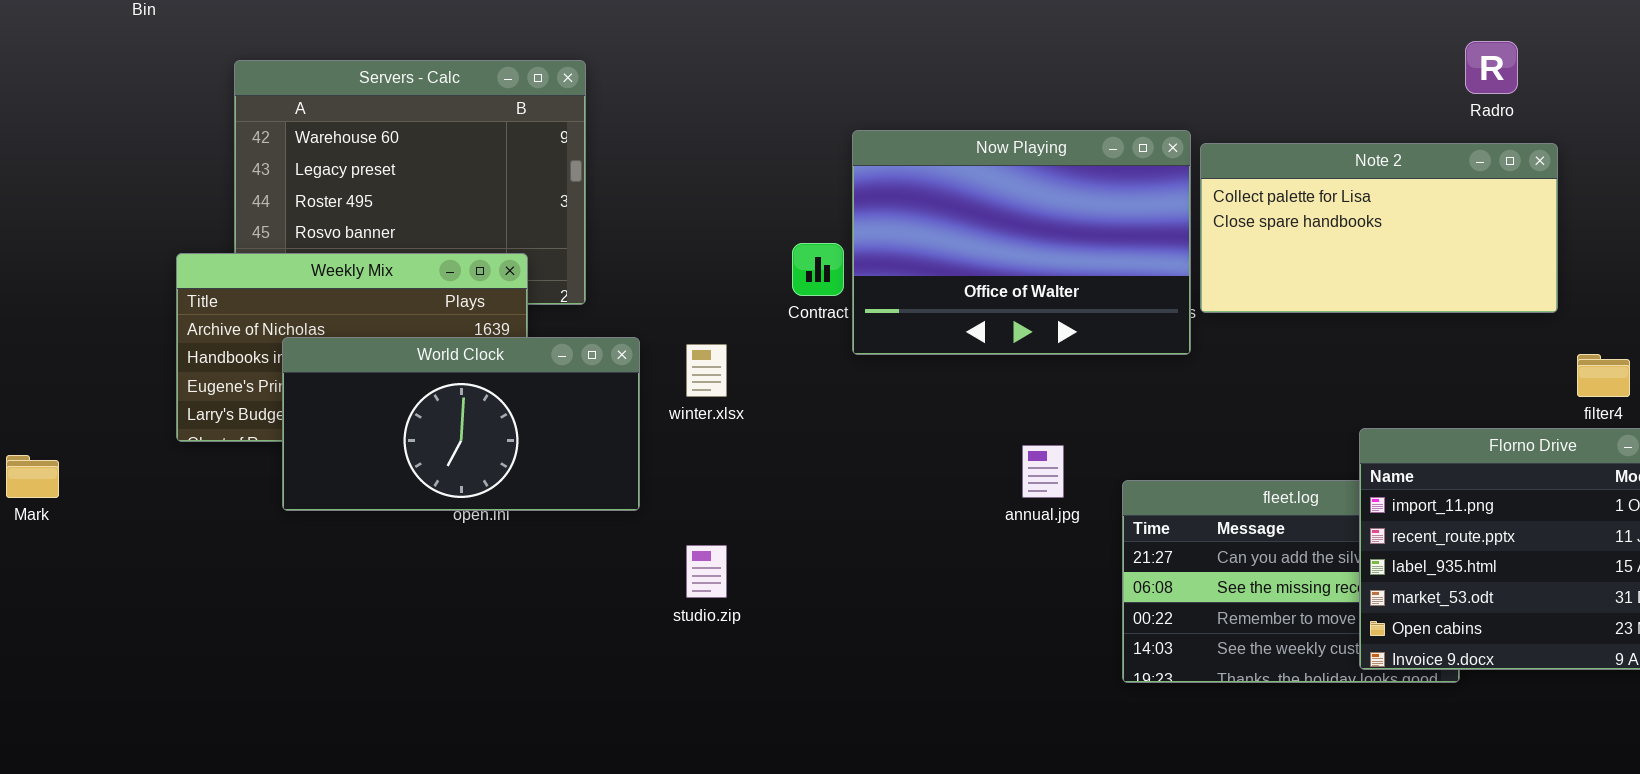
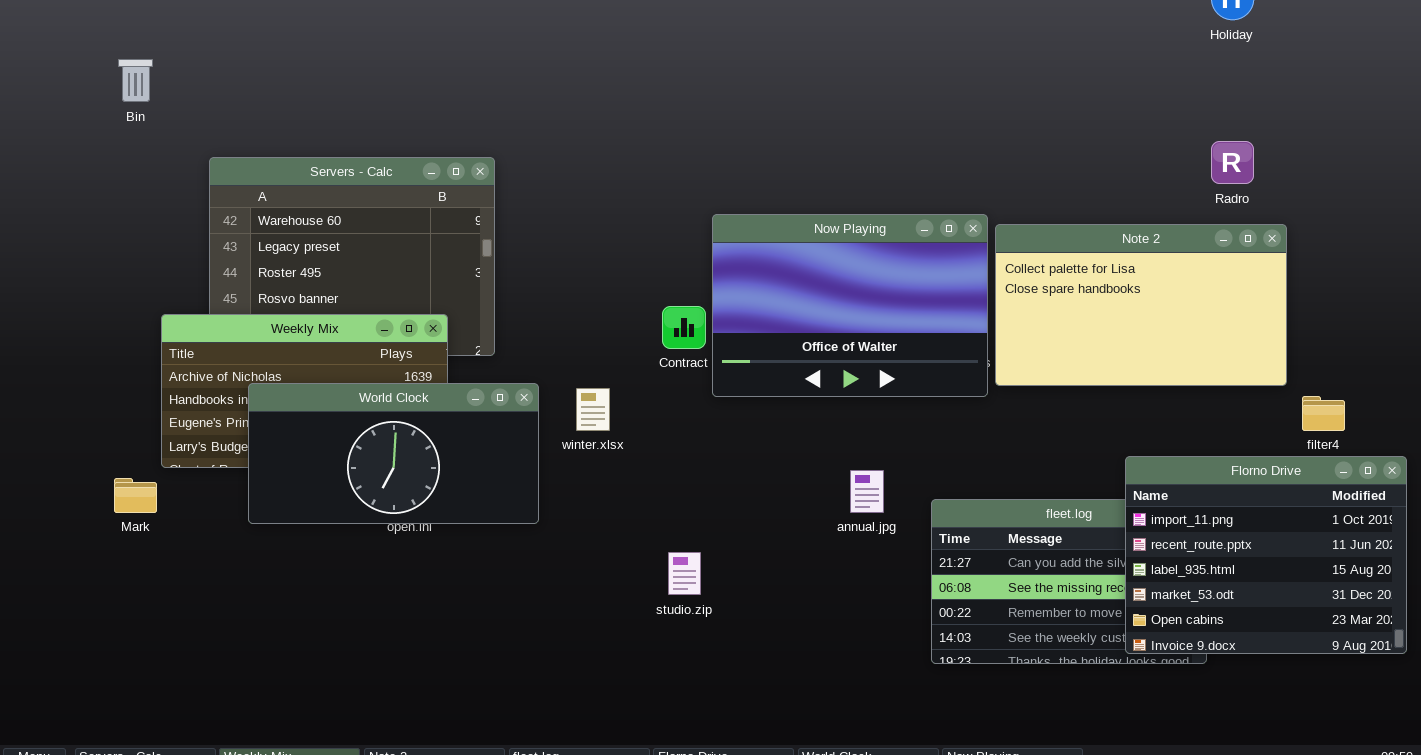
Note 2: [1200,143,1558,313] -> [995,224,1287,386], resized
Mark: [6,455,59,498] -> [114,478,157,513], moved
studio.zip: [686,545,727,598] -> [668,552,701,595], moved

